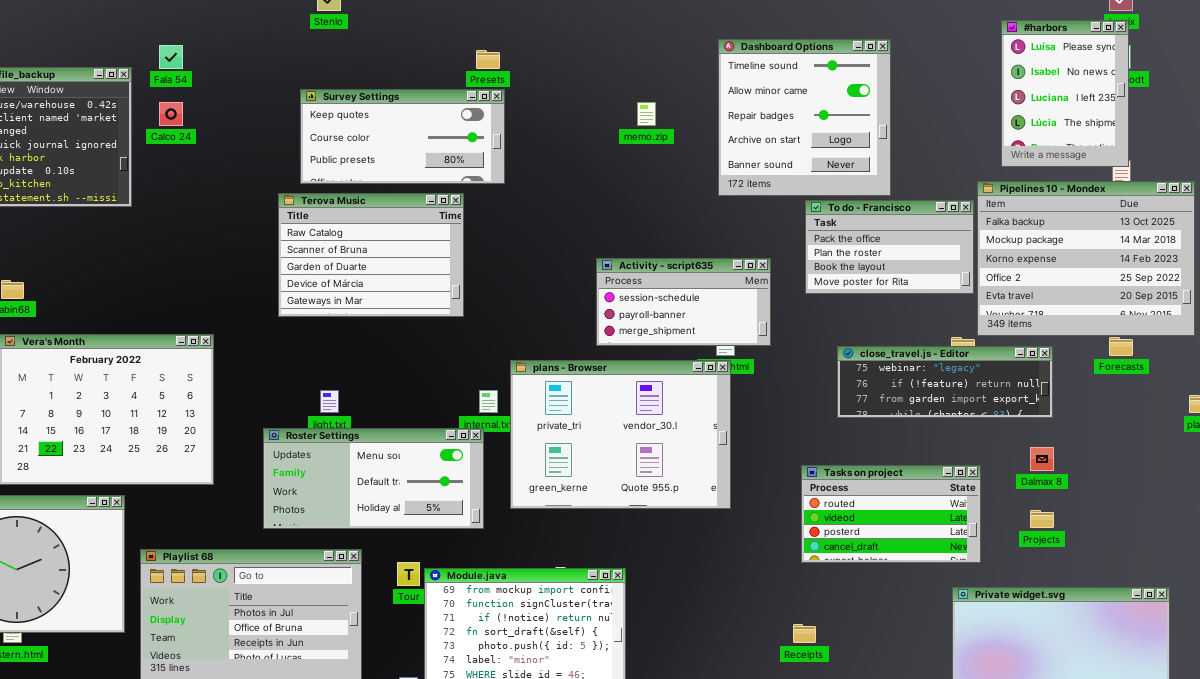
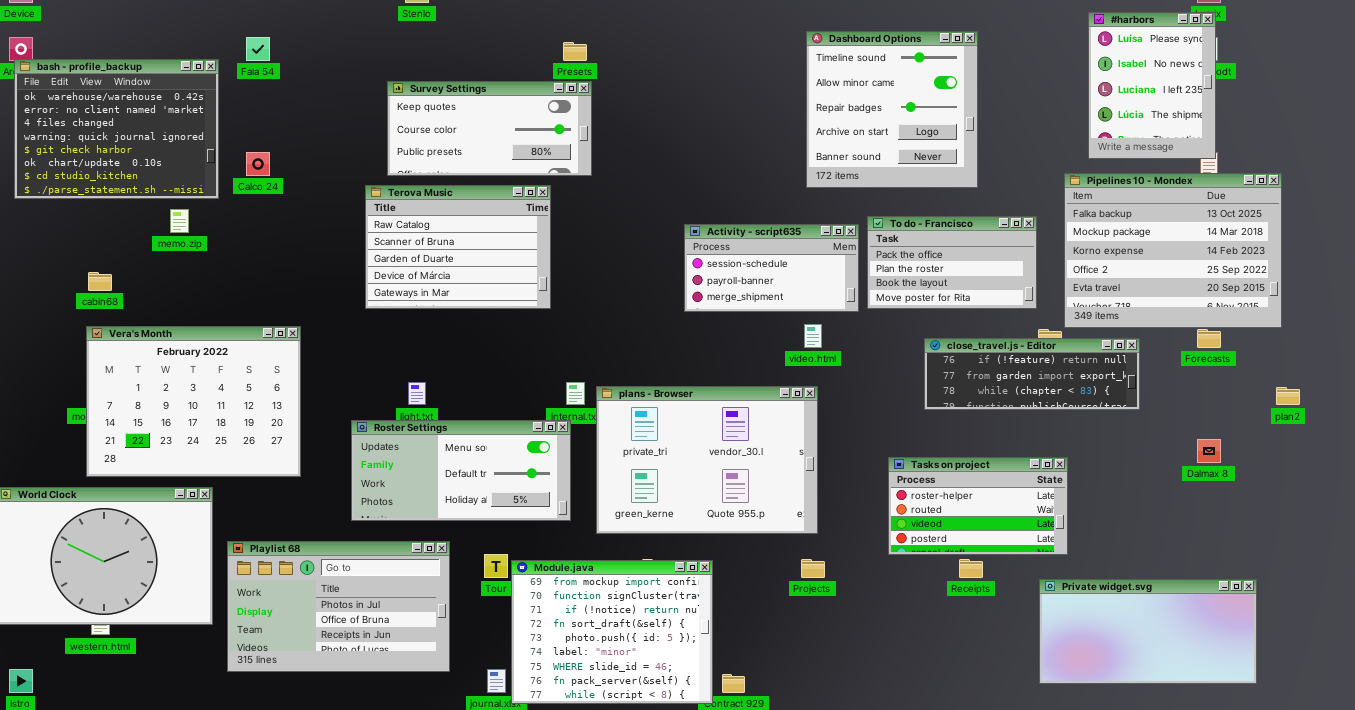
Calco 24: [159,102,183,126] -> [246,152,270,176], moved
memo.zip: [637,102,656,126] -> [170,209,189,233], moved
To do - Francisco: [805,200,974,294] -> [867,216,1037,309], moved
Activity - script635: [596,258,771,346] -> [684,224,859,312], moved
close_travel.js - Editor: [837,346,1053,418] -> [924,338,1140,410], scrolled down 1 row
plans - Browser: [510,360,731,509] -> [596,386,818,534], moved
Dalmax 8: [1030,447,1054,471] -> [1197,439,1221,463], moved
Tasks on project: [801,465,981,563] -> [888,457,1068,555], scrolled up 1 row
Projects: [1030,510,1054,528] -> [801,559,825,578], moved
Receipts: [793,624,816,643] -> [959,559,983,578], moved

